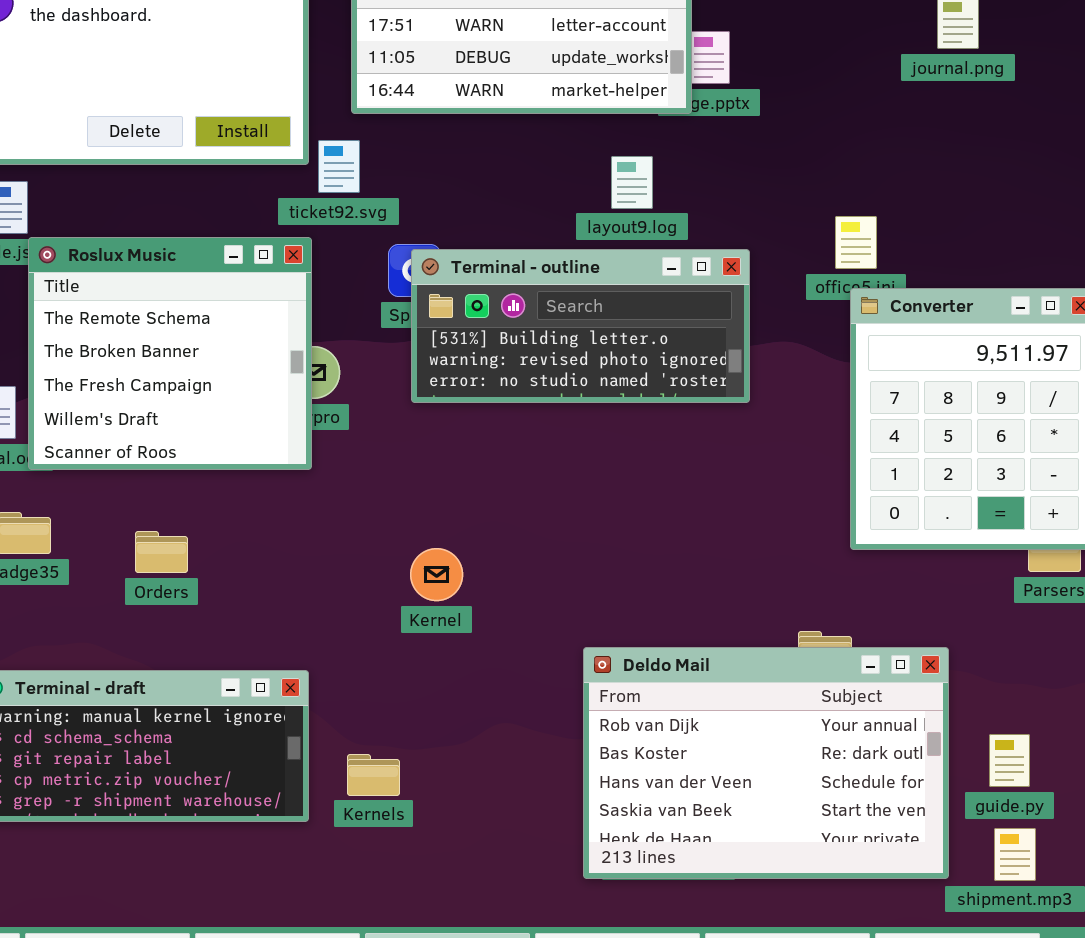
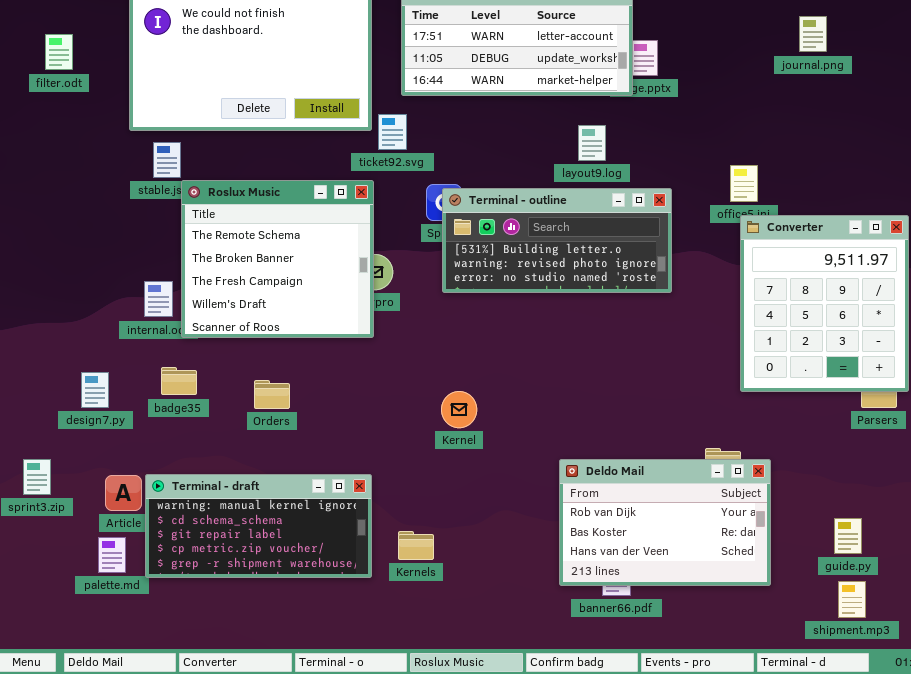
Deldo Mail: [583,647,949,879] -> [559,459,771,586], resized

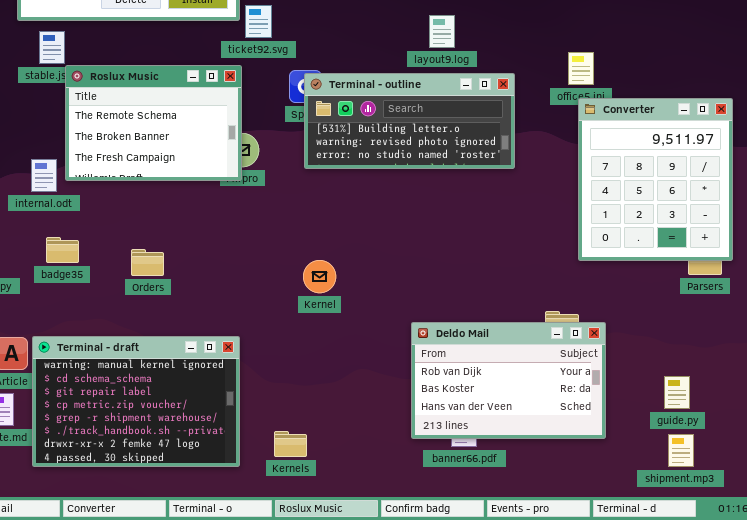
Roslux Music: [181,180,374,338] -> [65,65,242,181], resized
Terminal - draft: [145,474,372,578] -> [32,336,240,467], resized
Kernels: [398,531,434,560] -> [274,431,307,457], moved

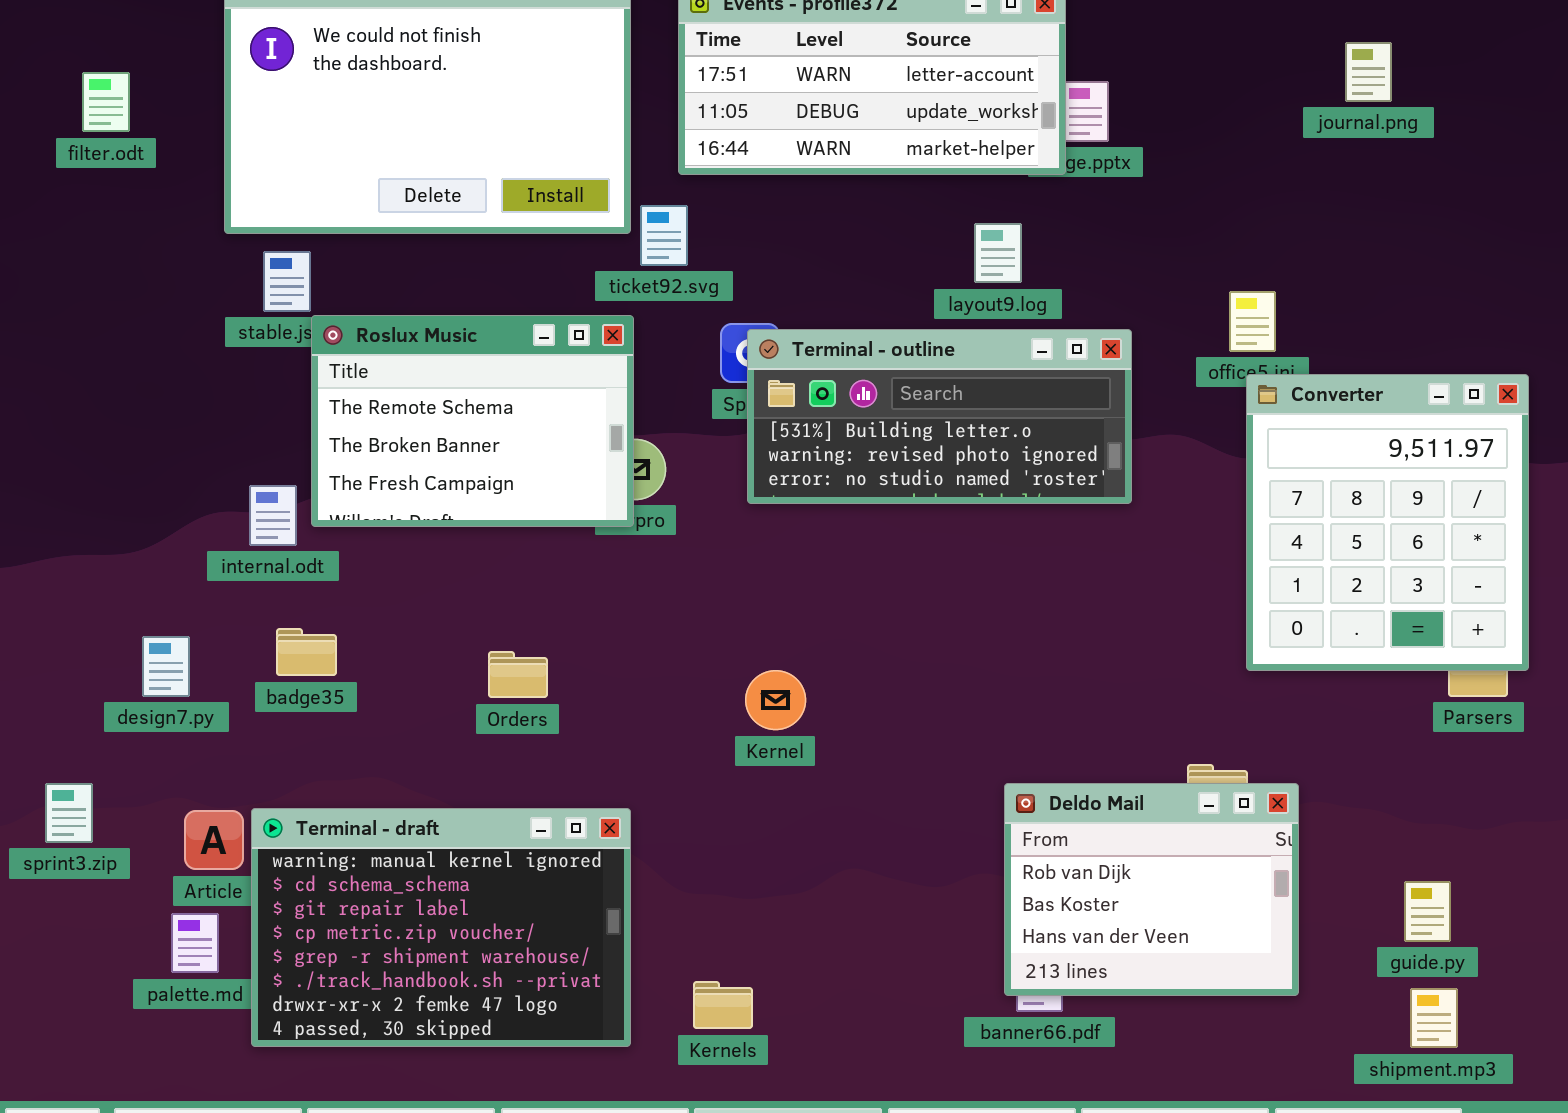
Orders: [131,249,164,276] -> [488,651,548,698], moved
Deldo Mail: [411,322,606,439] -> [1004,783,1299,996], resized

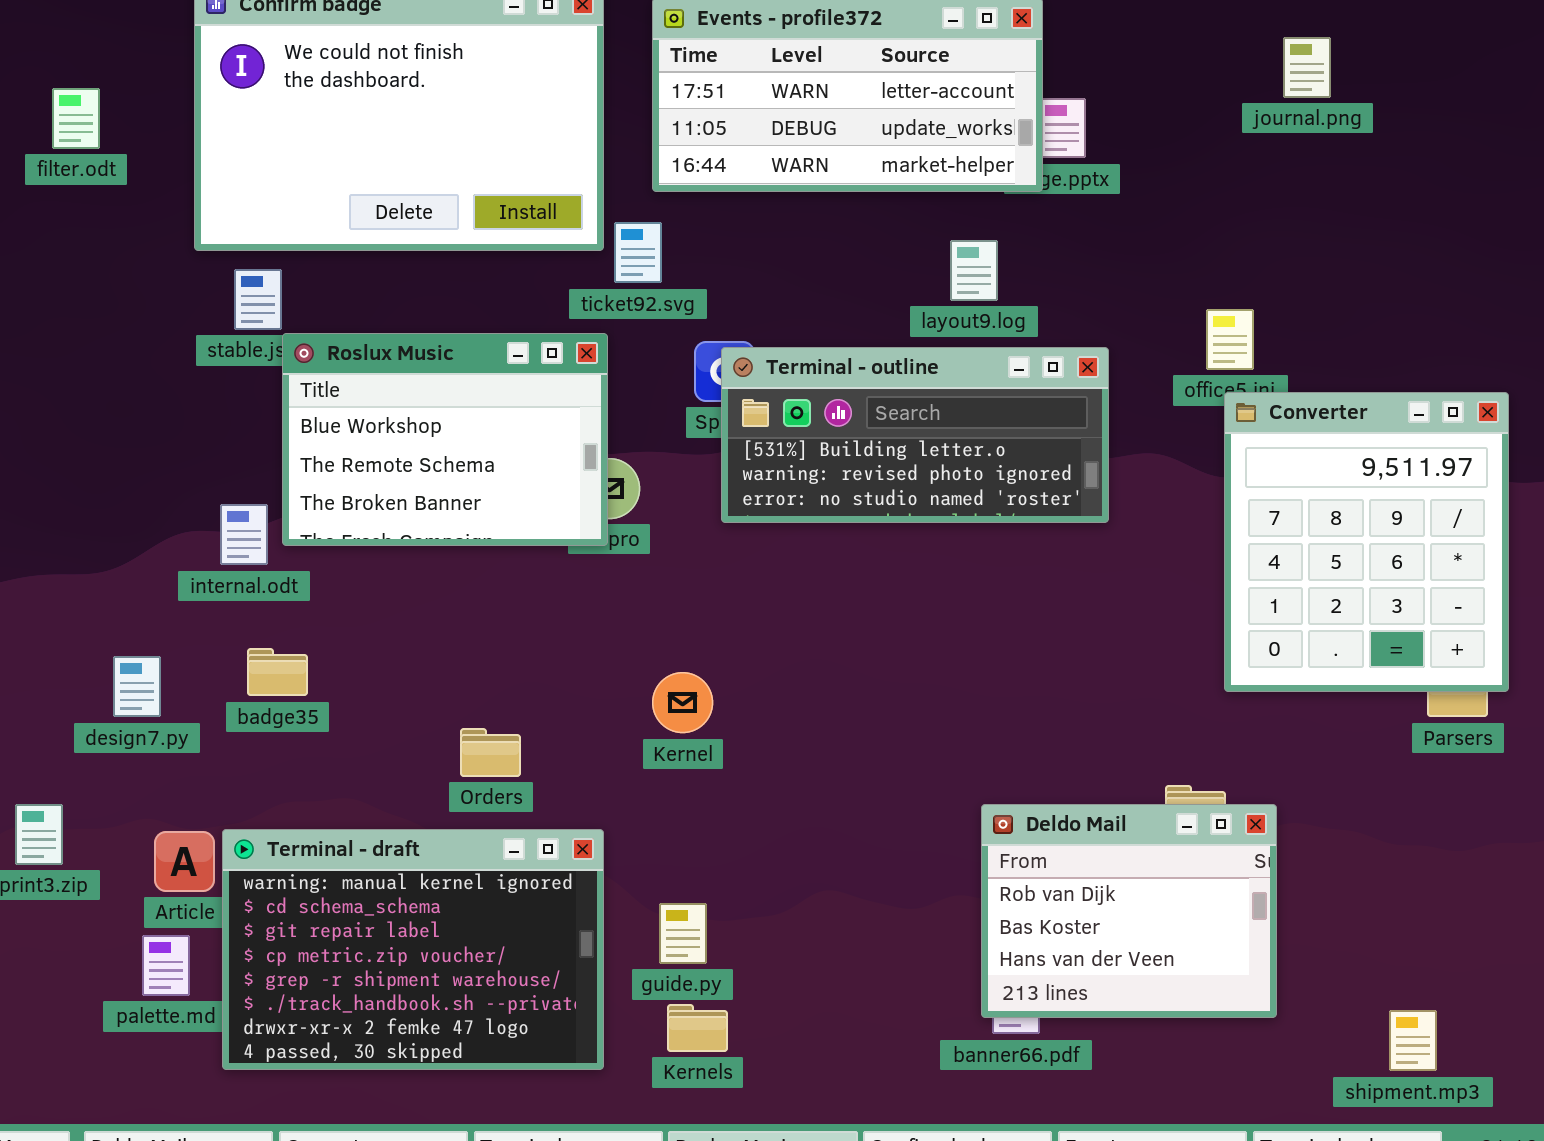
journal.png: [1345,42,1392,102] -> [1283,37,1331,98], moved
Roslux Music: [311,315,634,527] -> [282,333,608,546], scrolled up 1 row
Orders: [488,651,548,698] -> [460,728,521,777], moved
Kernel: [745,670,806,730] -> [652,672,713,733], moved
guide.py: [1404,881,1451,942] -> [659,903,707,964], moved

